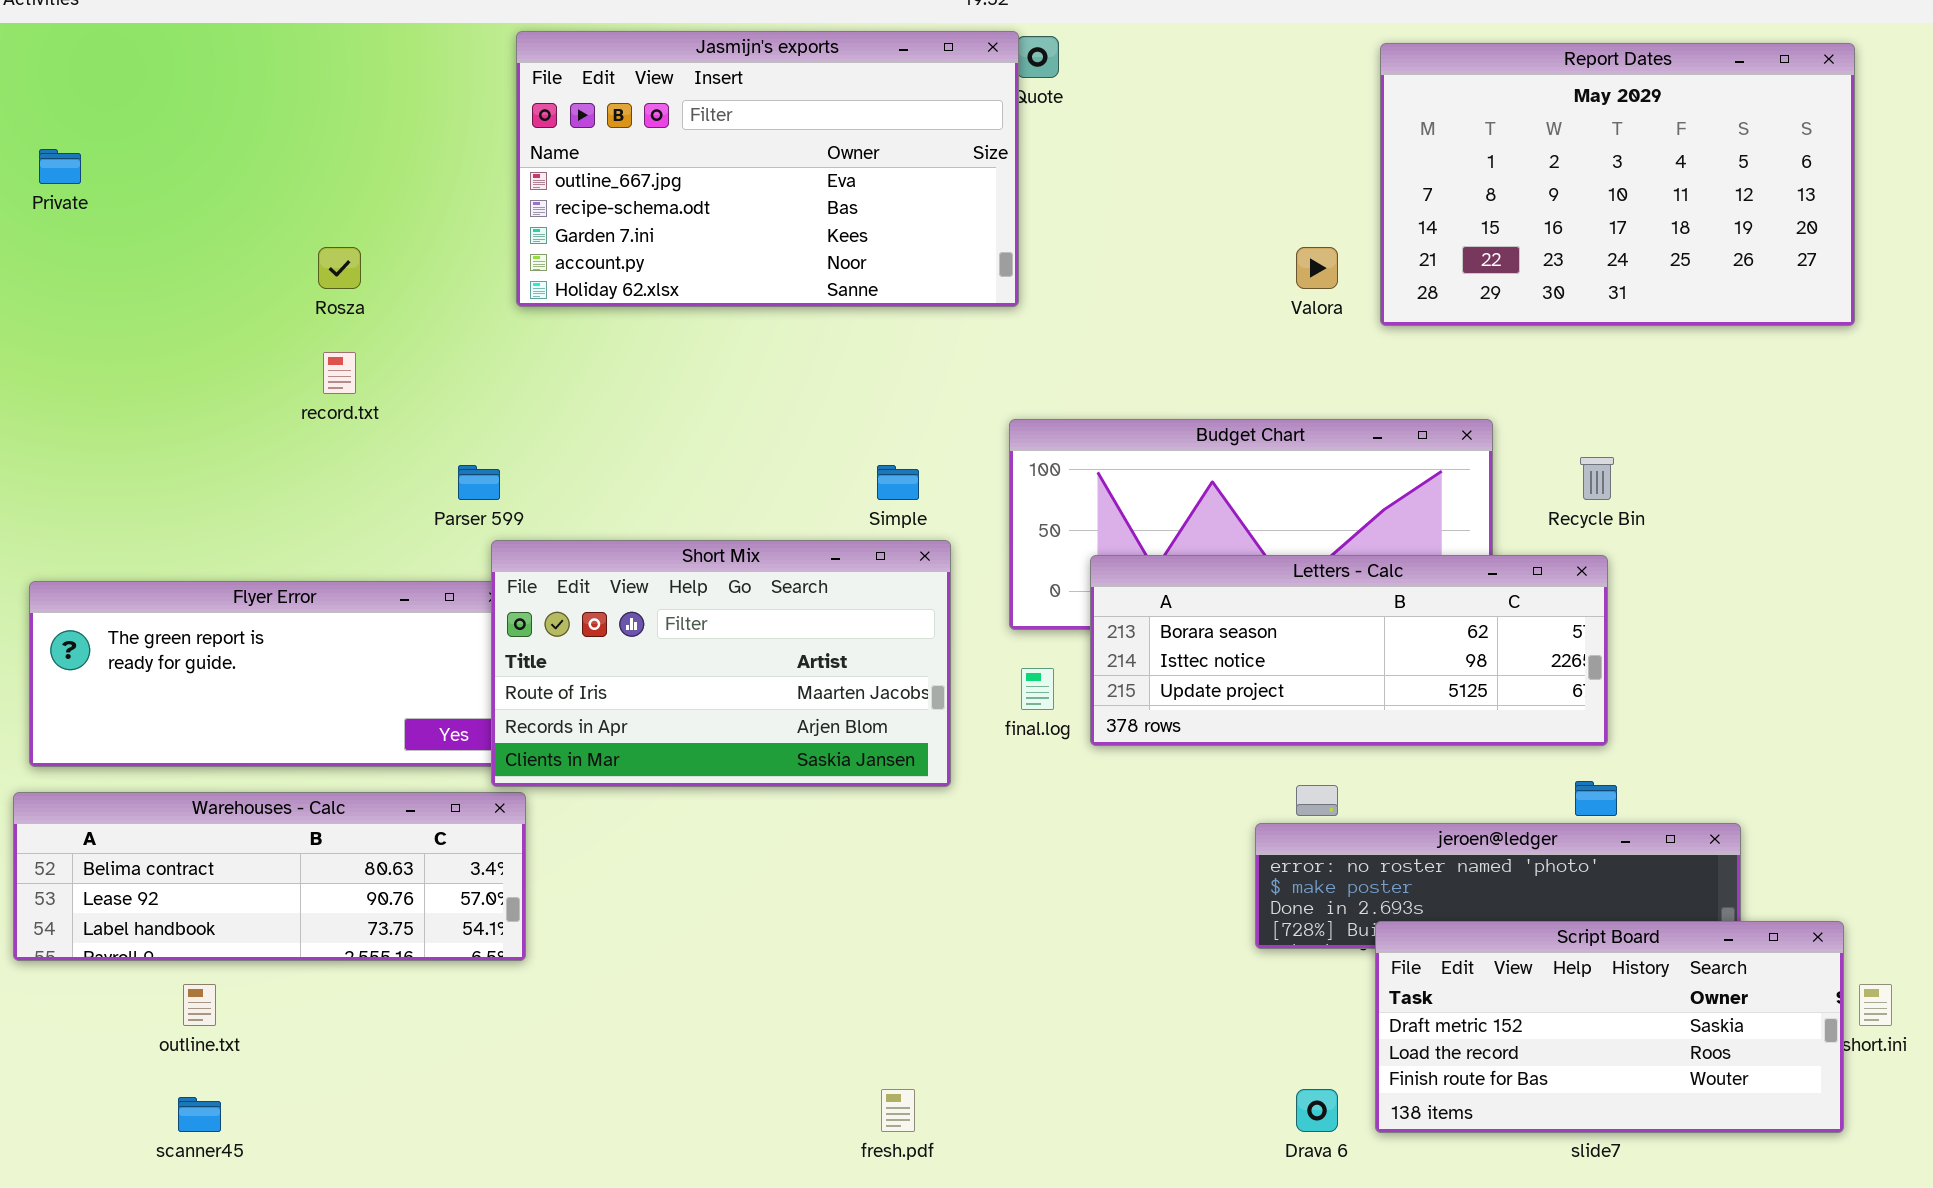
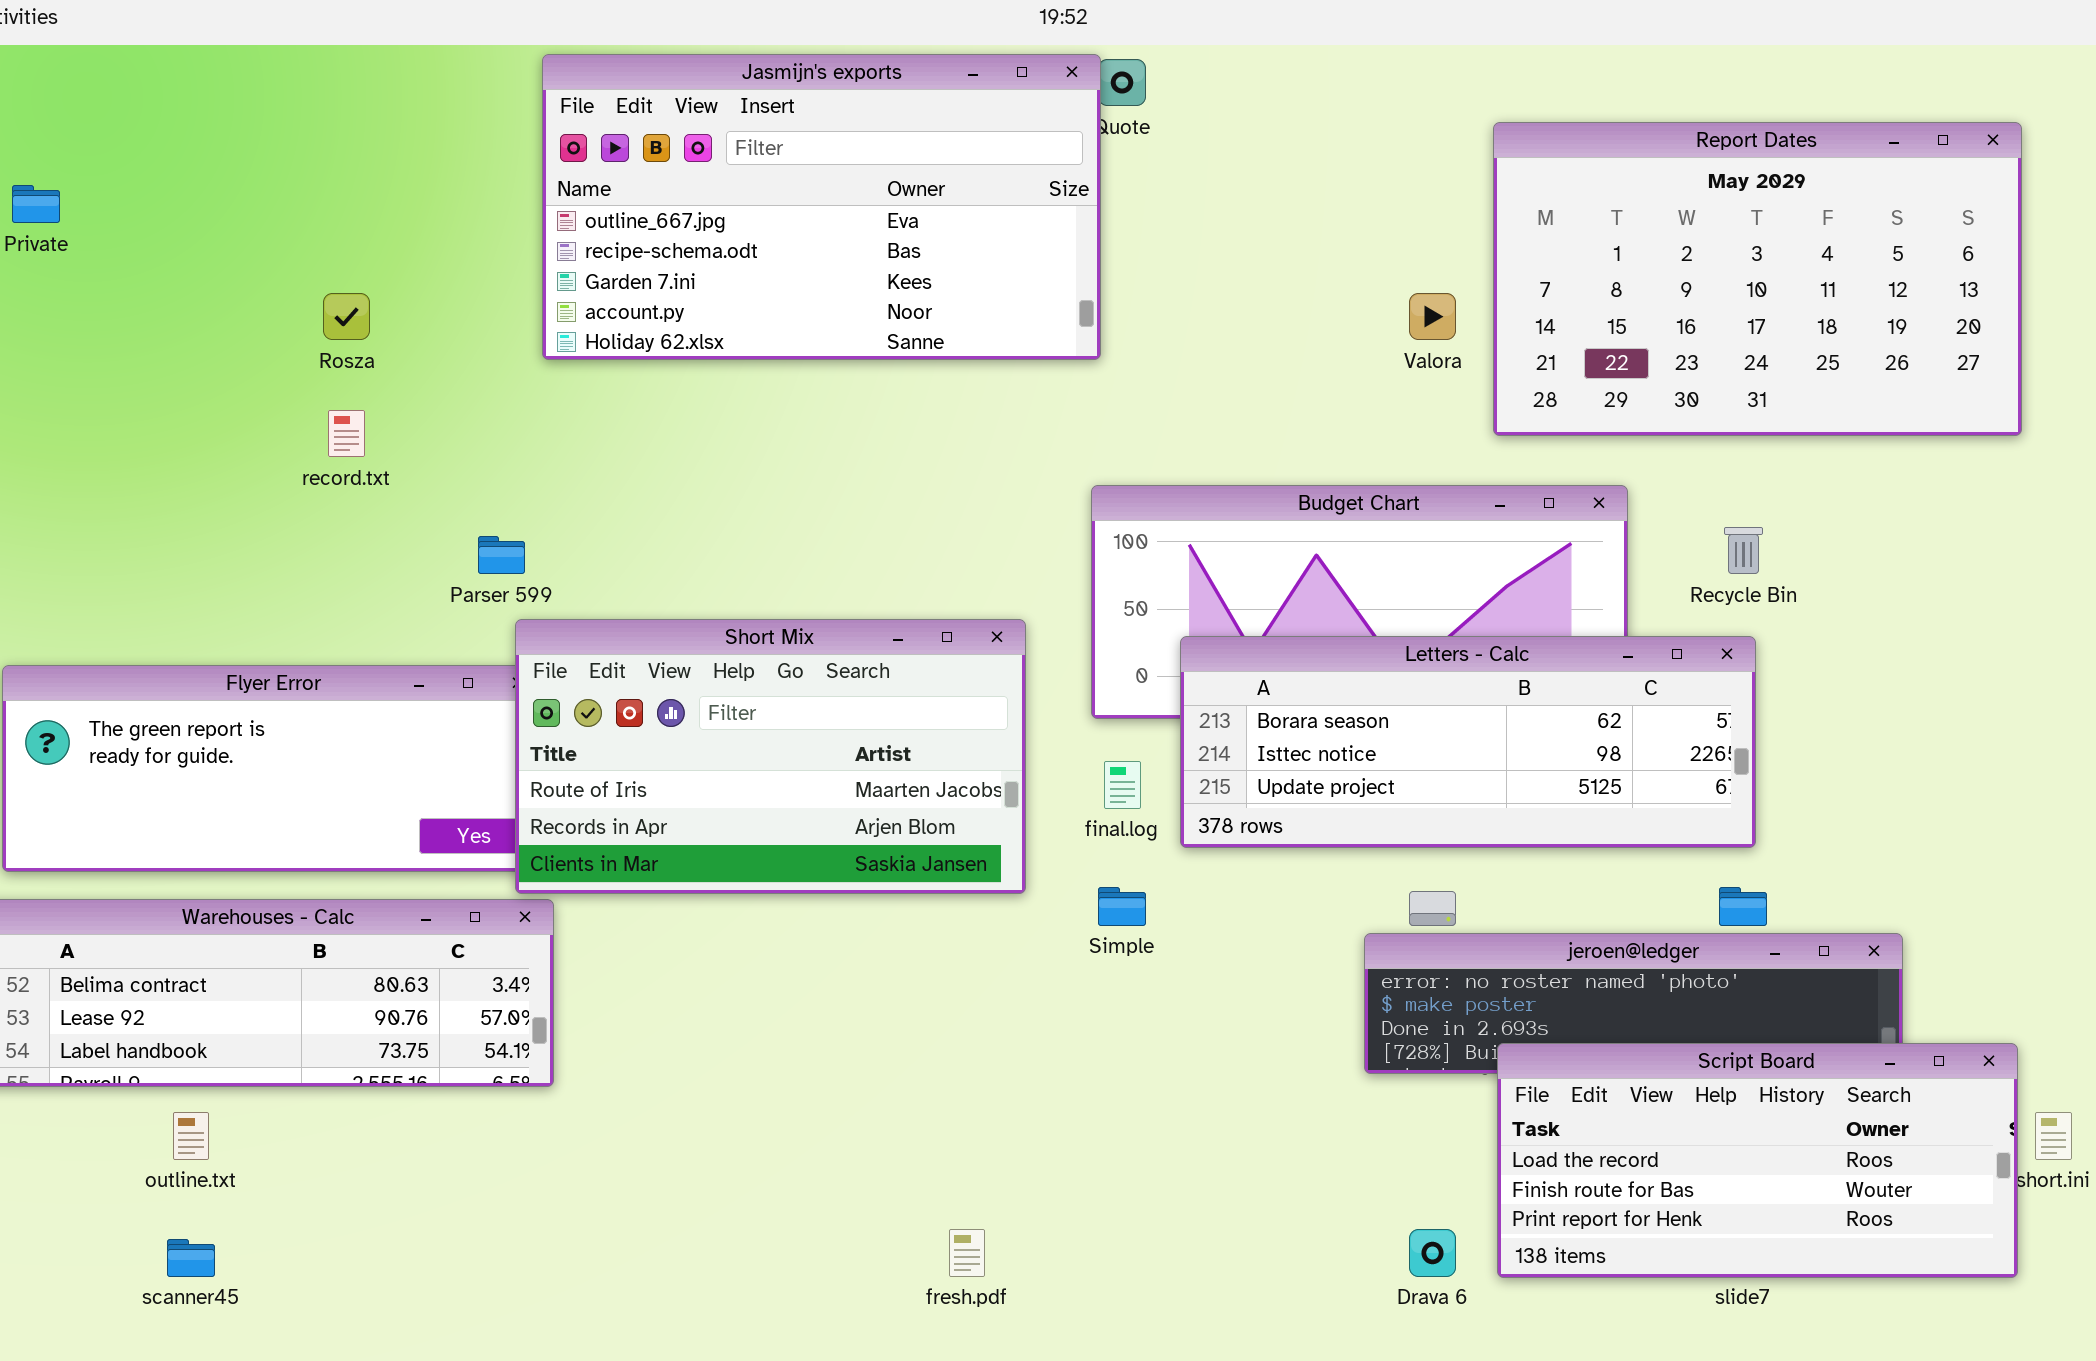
Report Dates: [1380,43,1855,326] -> [1493,122,2022,436], moved
Simple: [877,465,919,500] -> [1098,887,1146,926], moved
Script Board: [1375,921,1844,1133] -> [1497,1043,2018,1278], scrolled down 1 row

